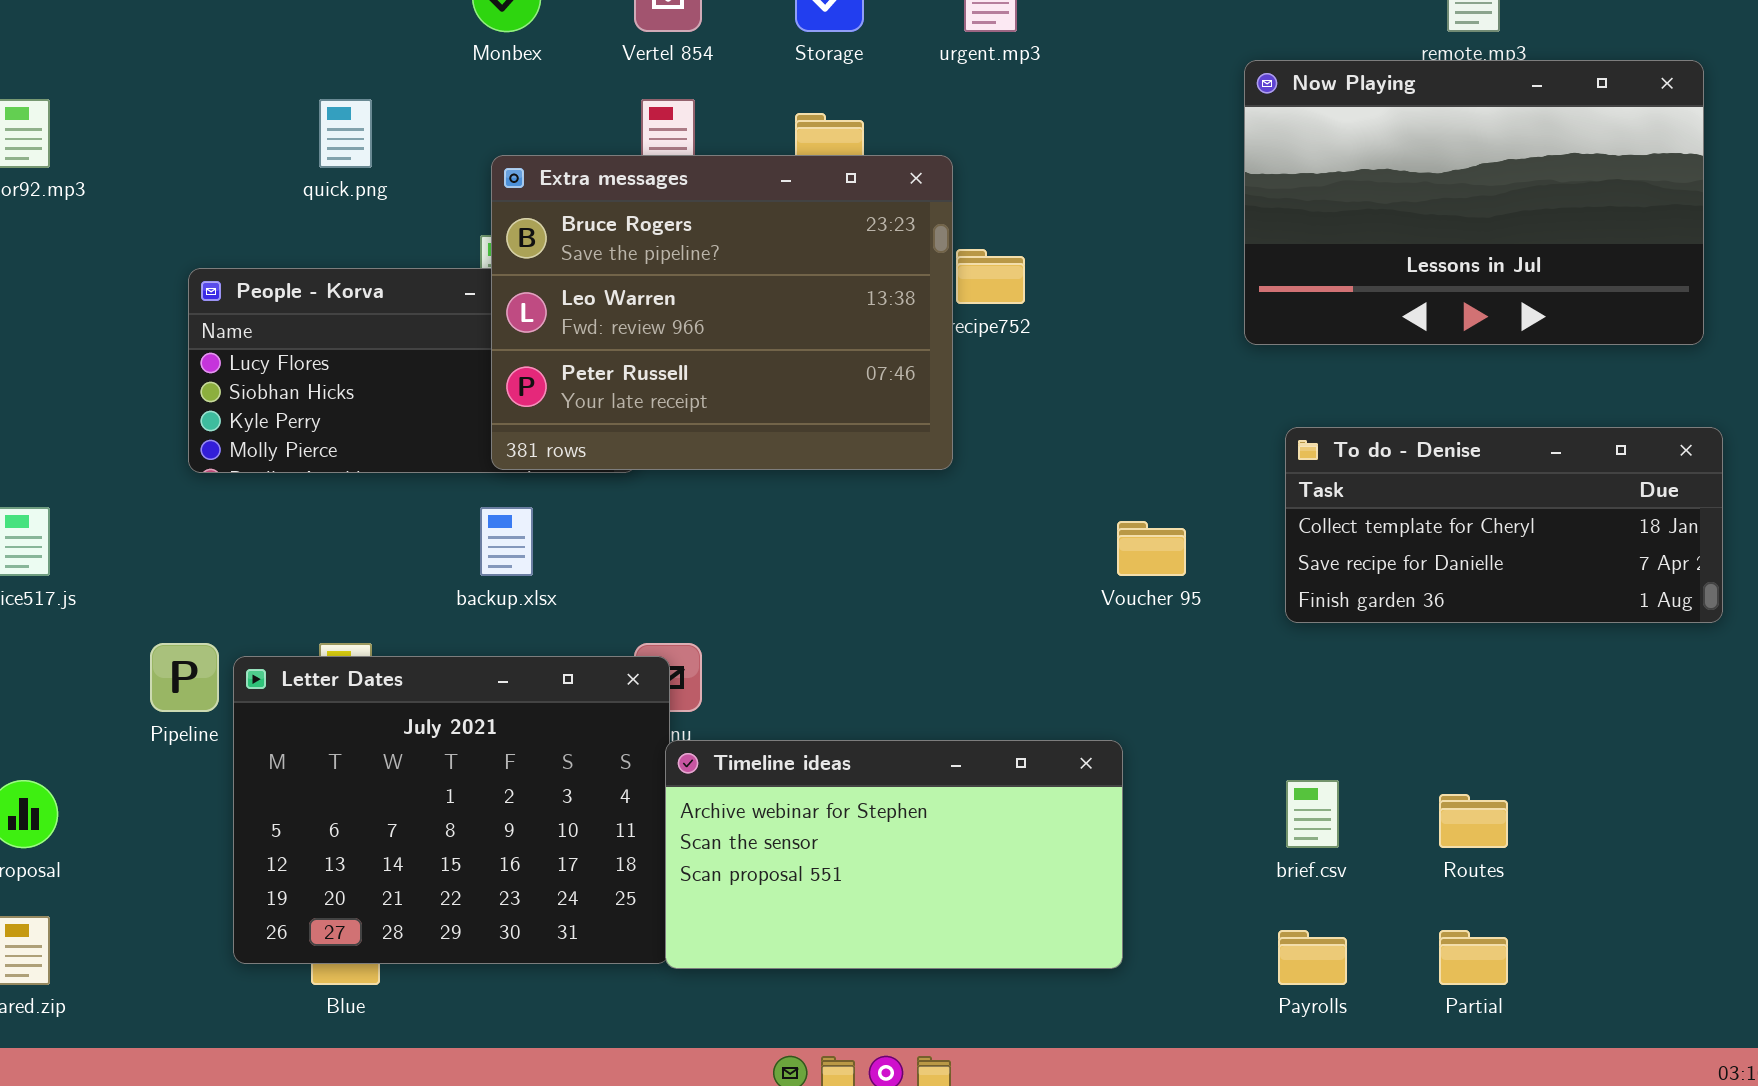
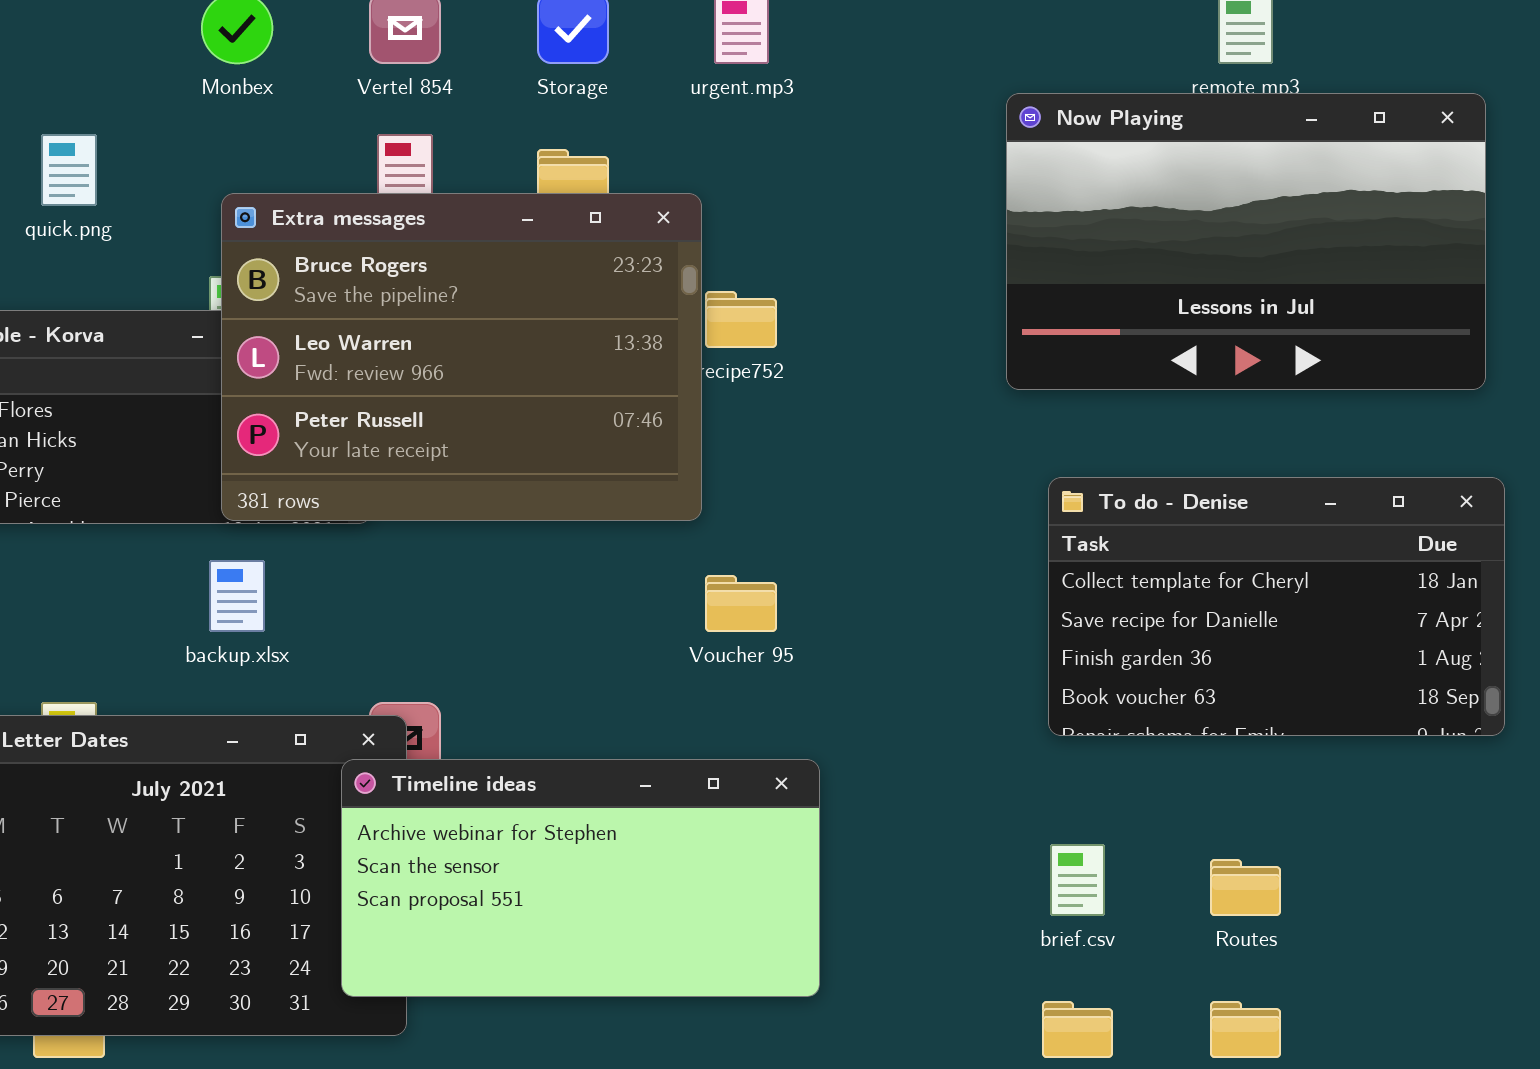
To do - Denise: [1285,427,1723,623] -> [1048,477,1505,736], resized
Voucher 95: [1117,521,1186,576] -> [705,575,777,632], moved
Timeline ideas: [665,740,1123,969] -> [341,759,820,997], moved

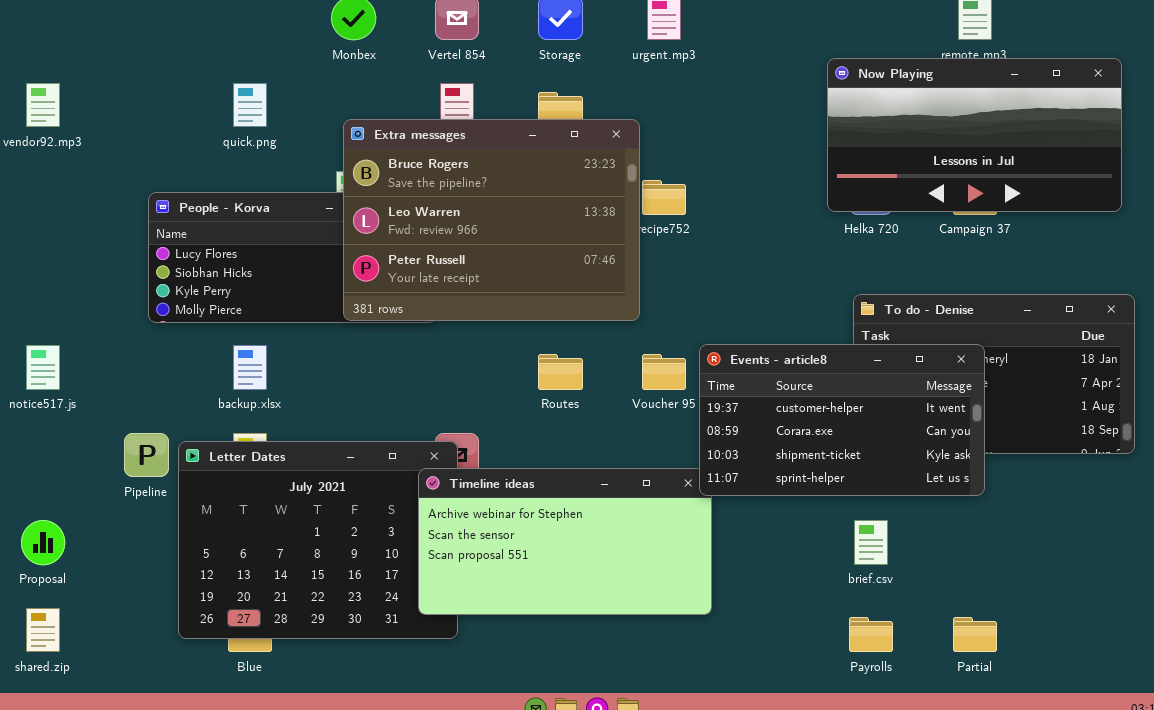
Now Playing: [1006,93,1486,390] -> [827,58,1122,212], resized
Events - article8: none -> [699,344,985,496], opened
backup.xlsx: [209,560,265,632] -> [233,345,267,390], moved
Routes: [1210,859,1281,916] -> [538,354,583,390], moved

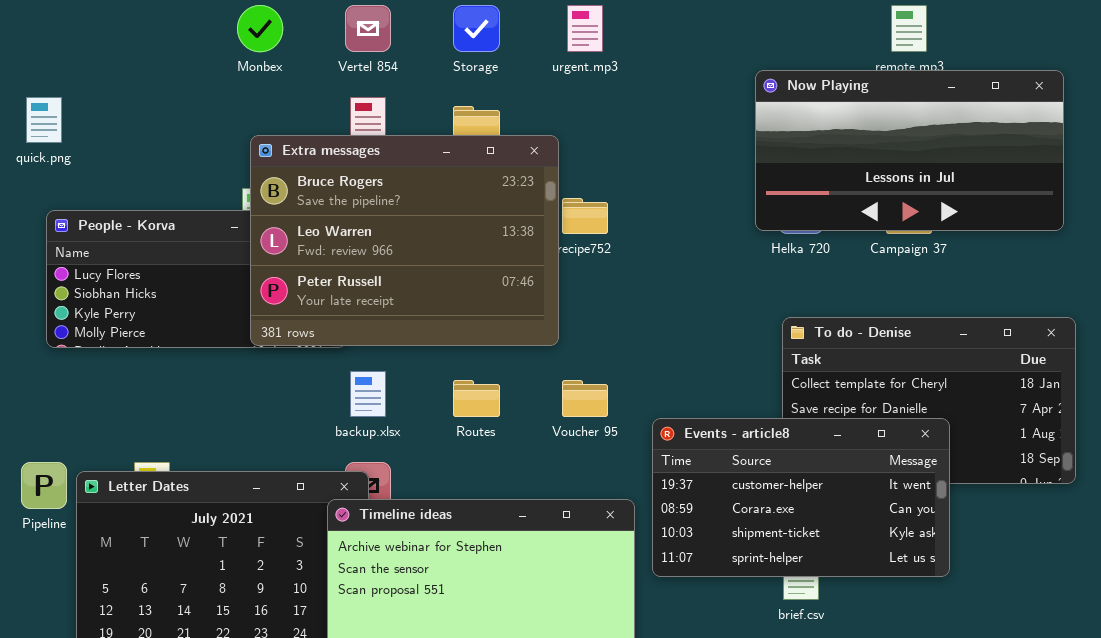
quick.png: [233,83,267,127] -> [26,97,62,143], moved
Events - article8: [699,344,985,496] -> [652,418,950,577], moved
backup.xlsx: [233,345,267,390] -> [350,371,386,417], moved

